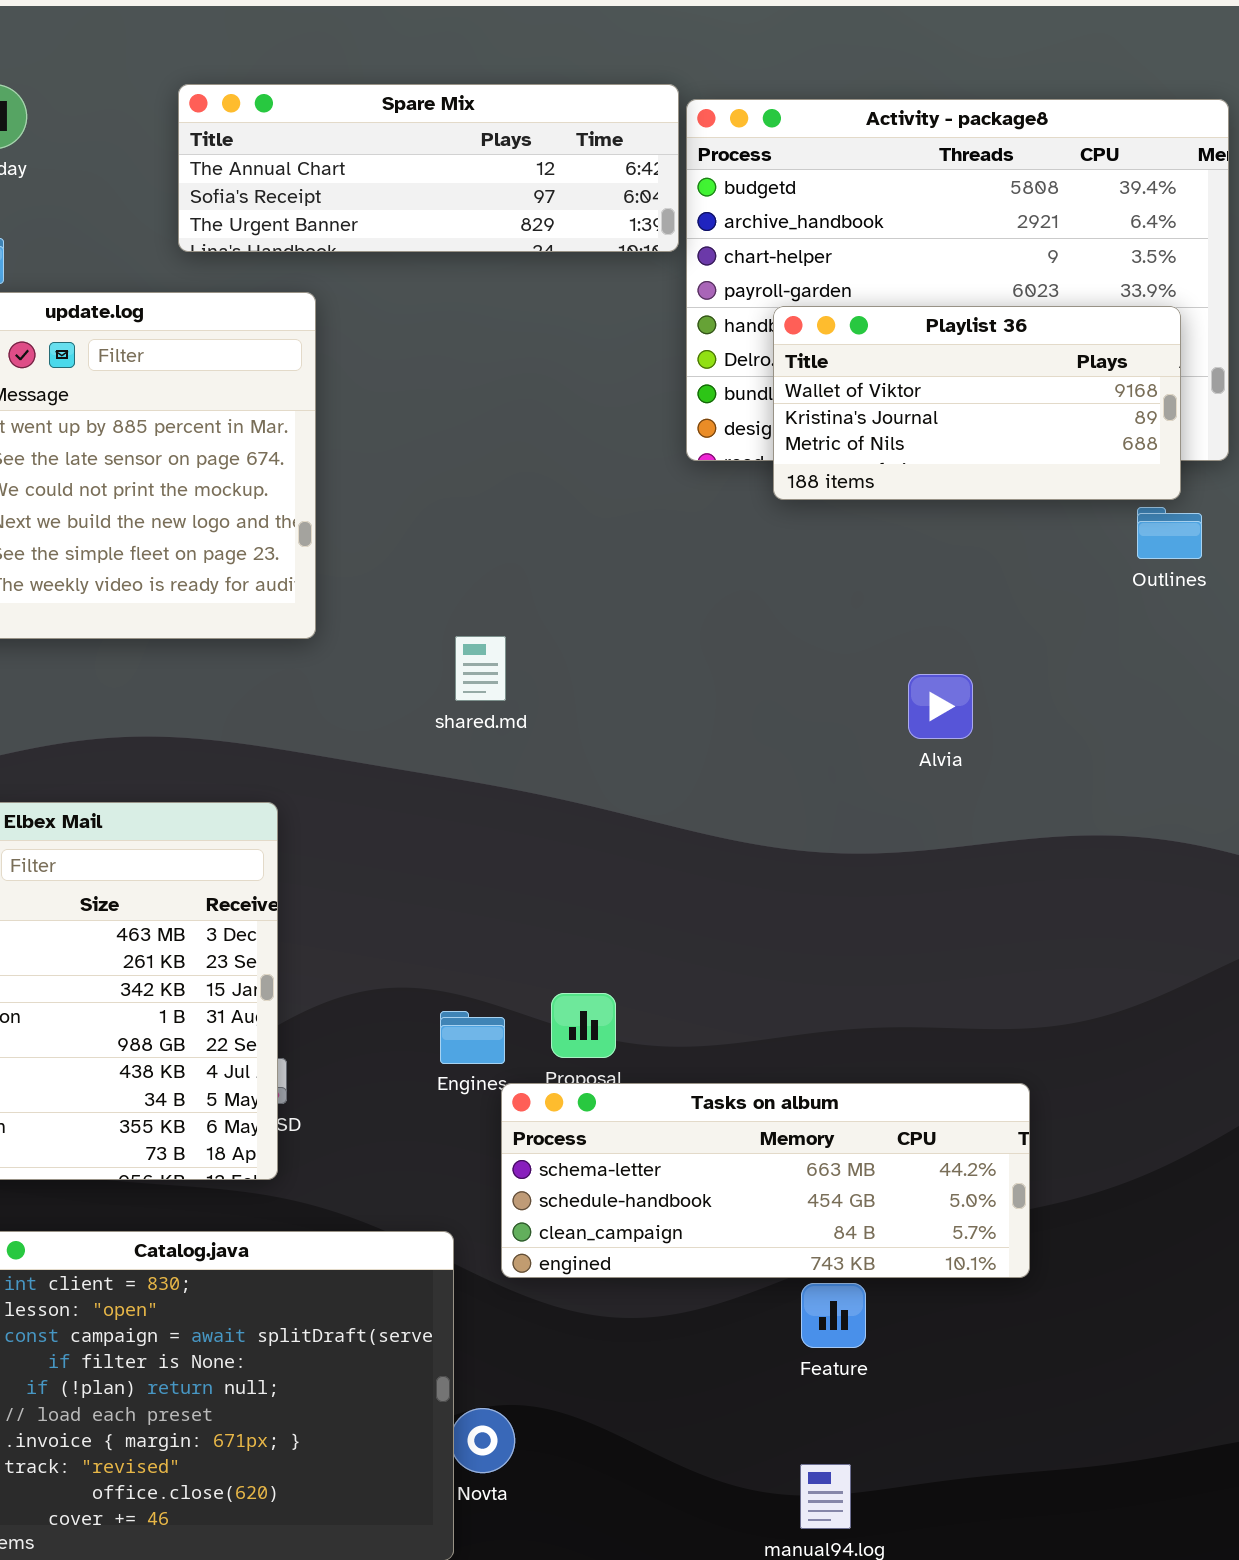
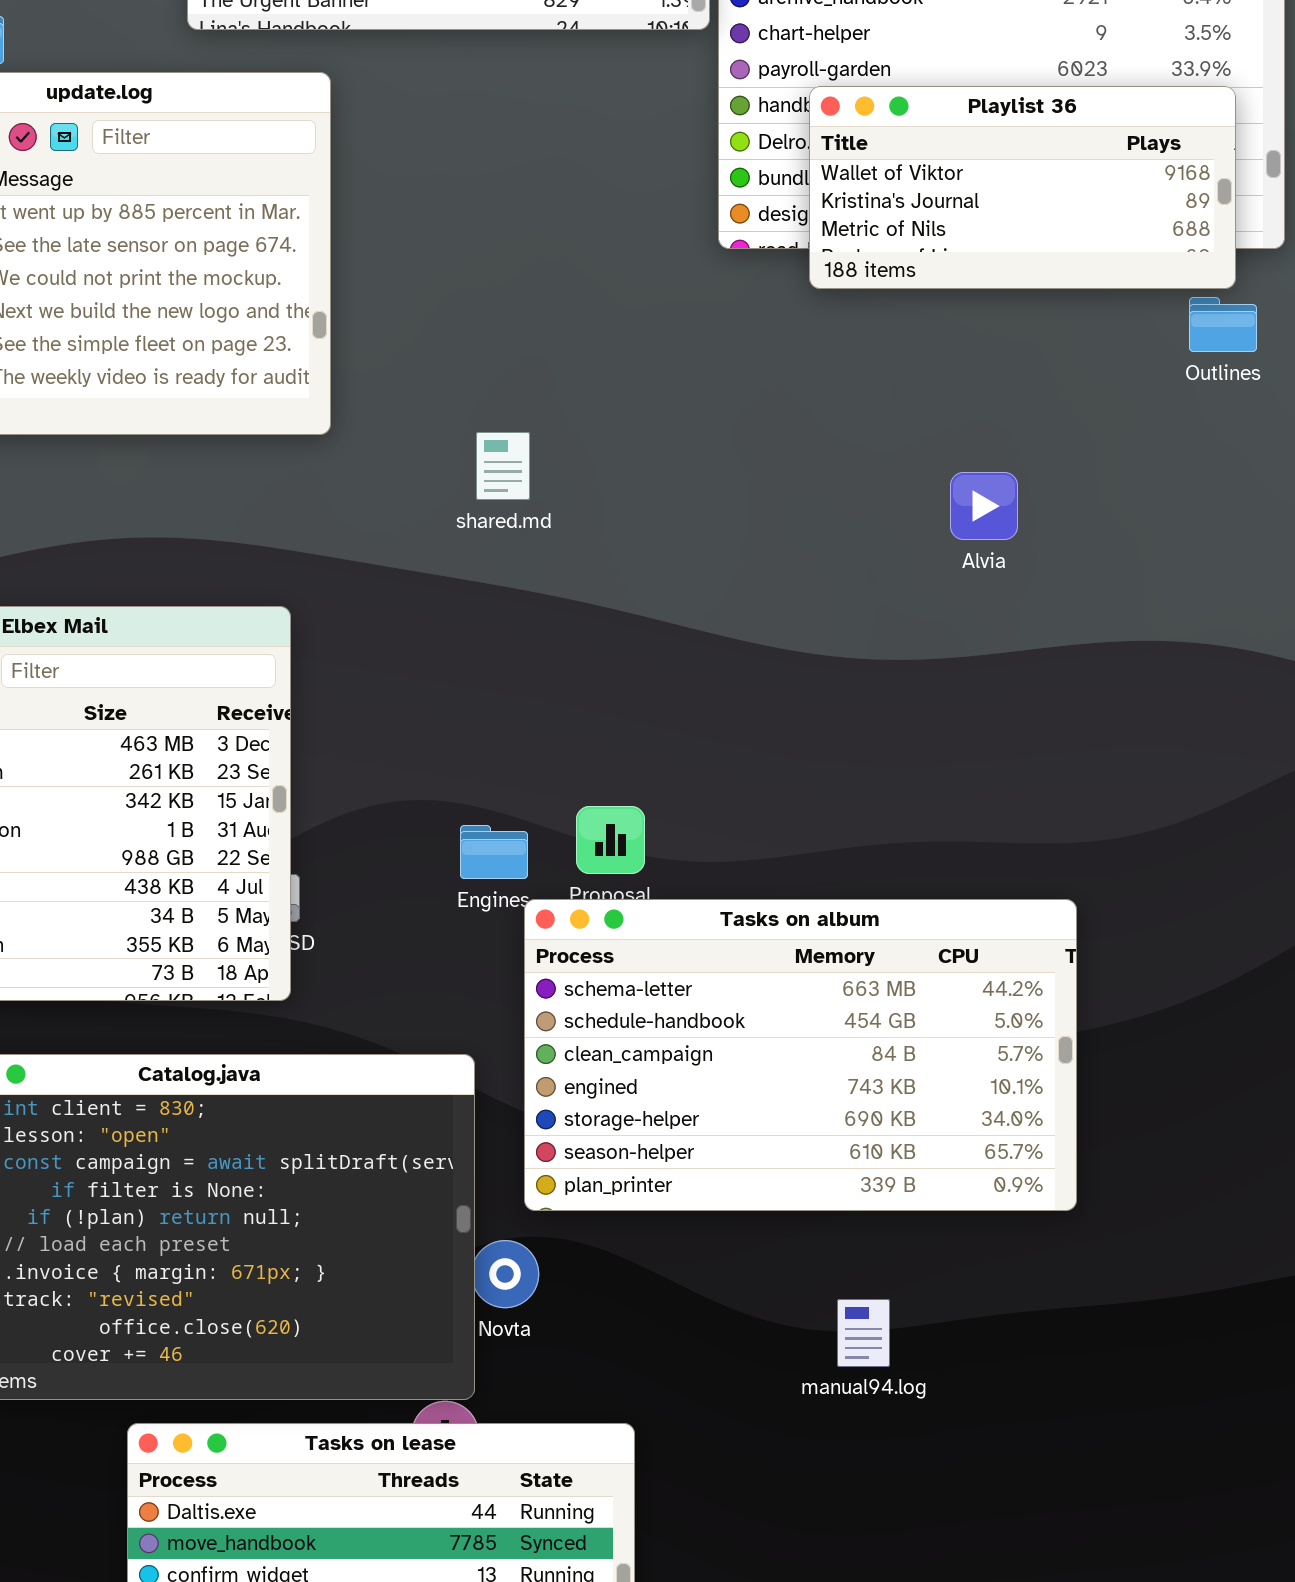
Tasks on album: [501,1083,1030,1278] -> [524,899,1077,1211], resized

